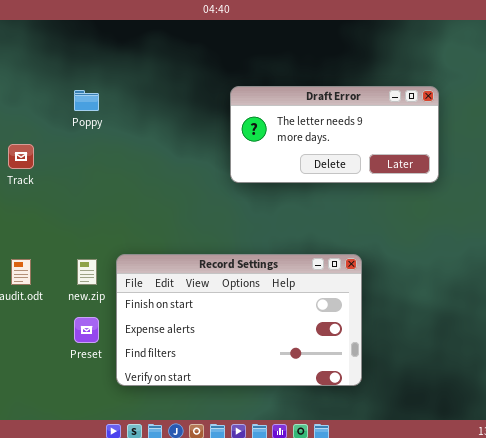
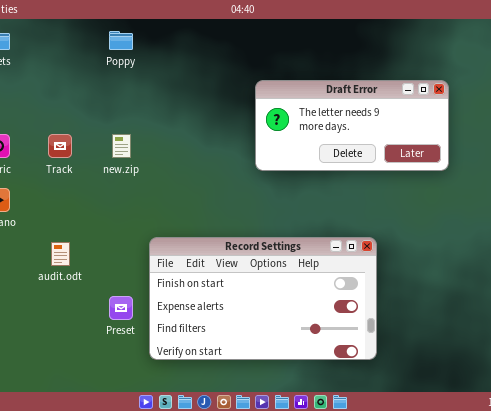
Poppy: [74,90,99,111] -> [109,31,133,50], moved
new.zip: [77,259,97,285] -> [112,134,131,158], moved

